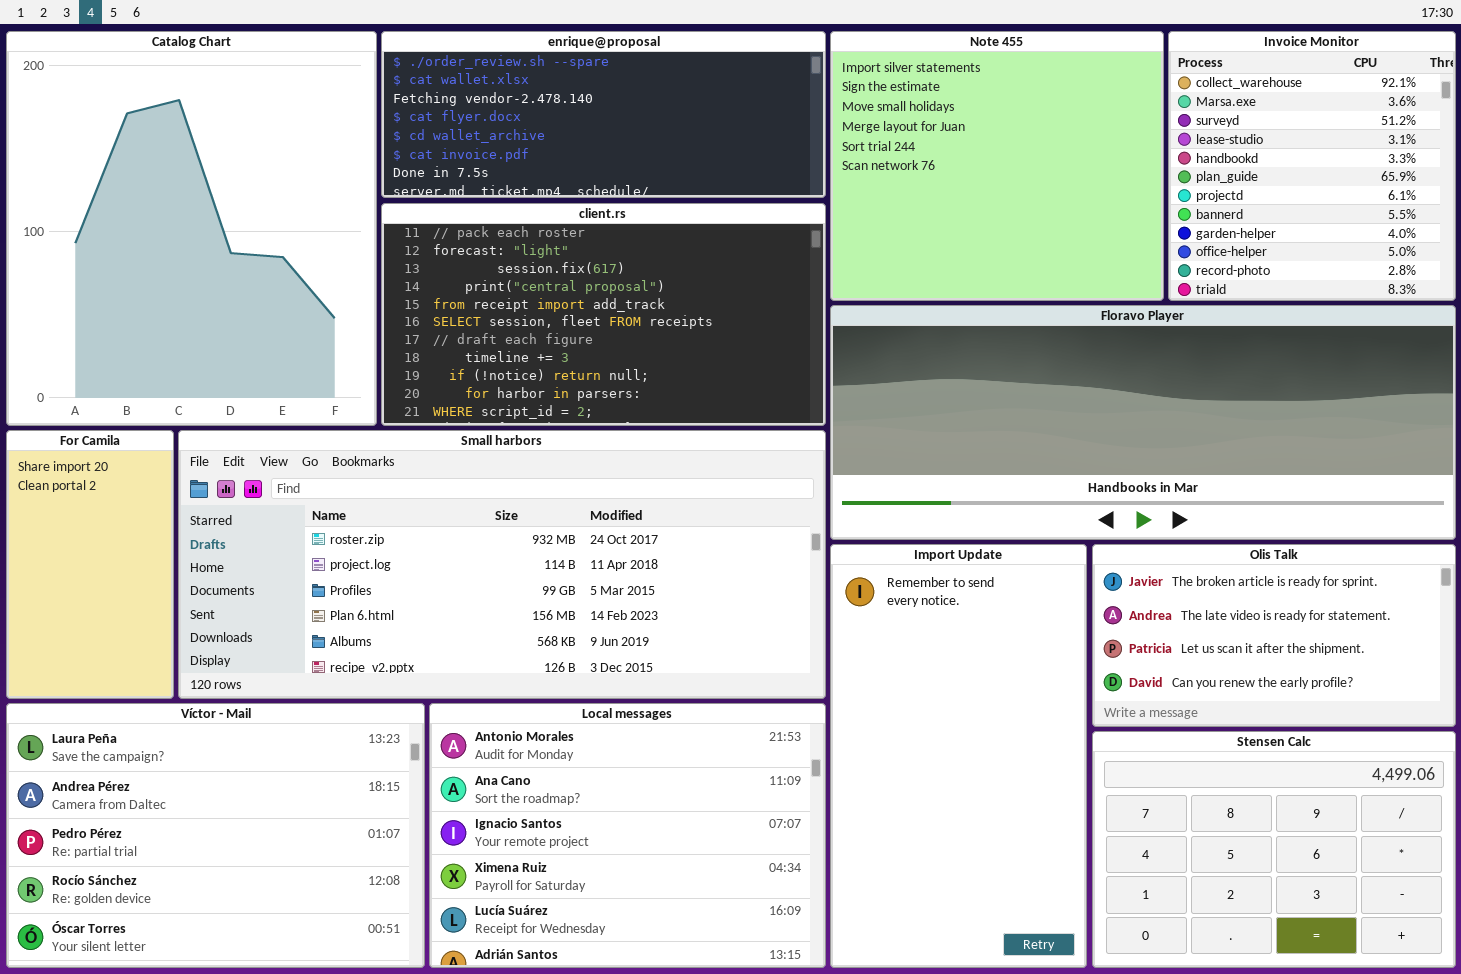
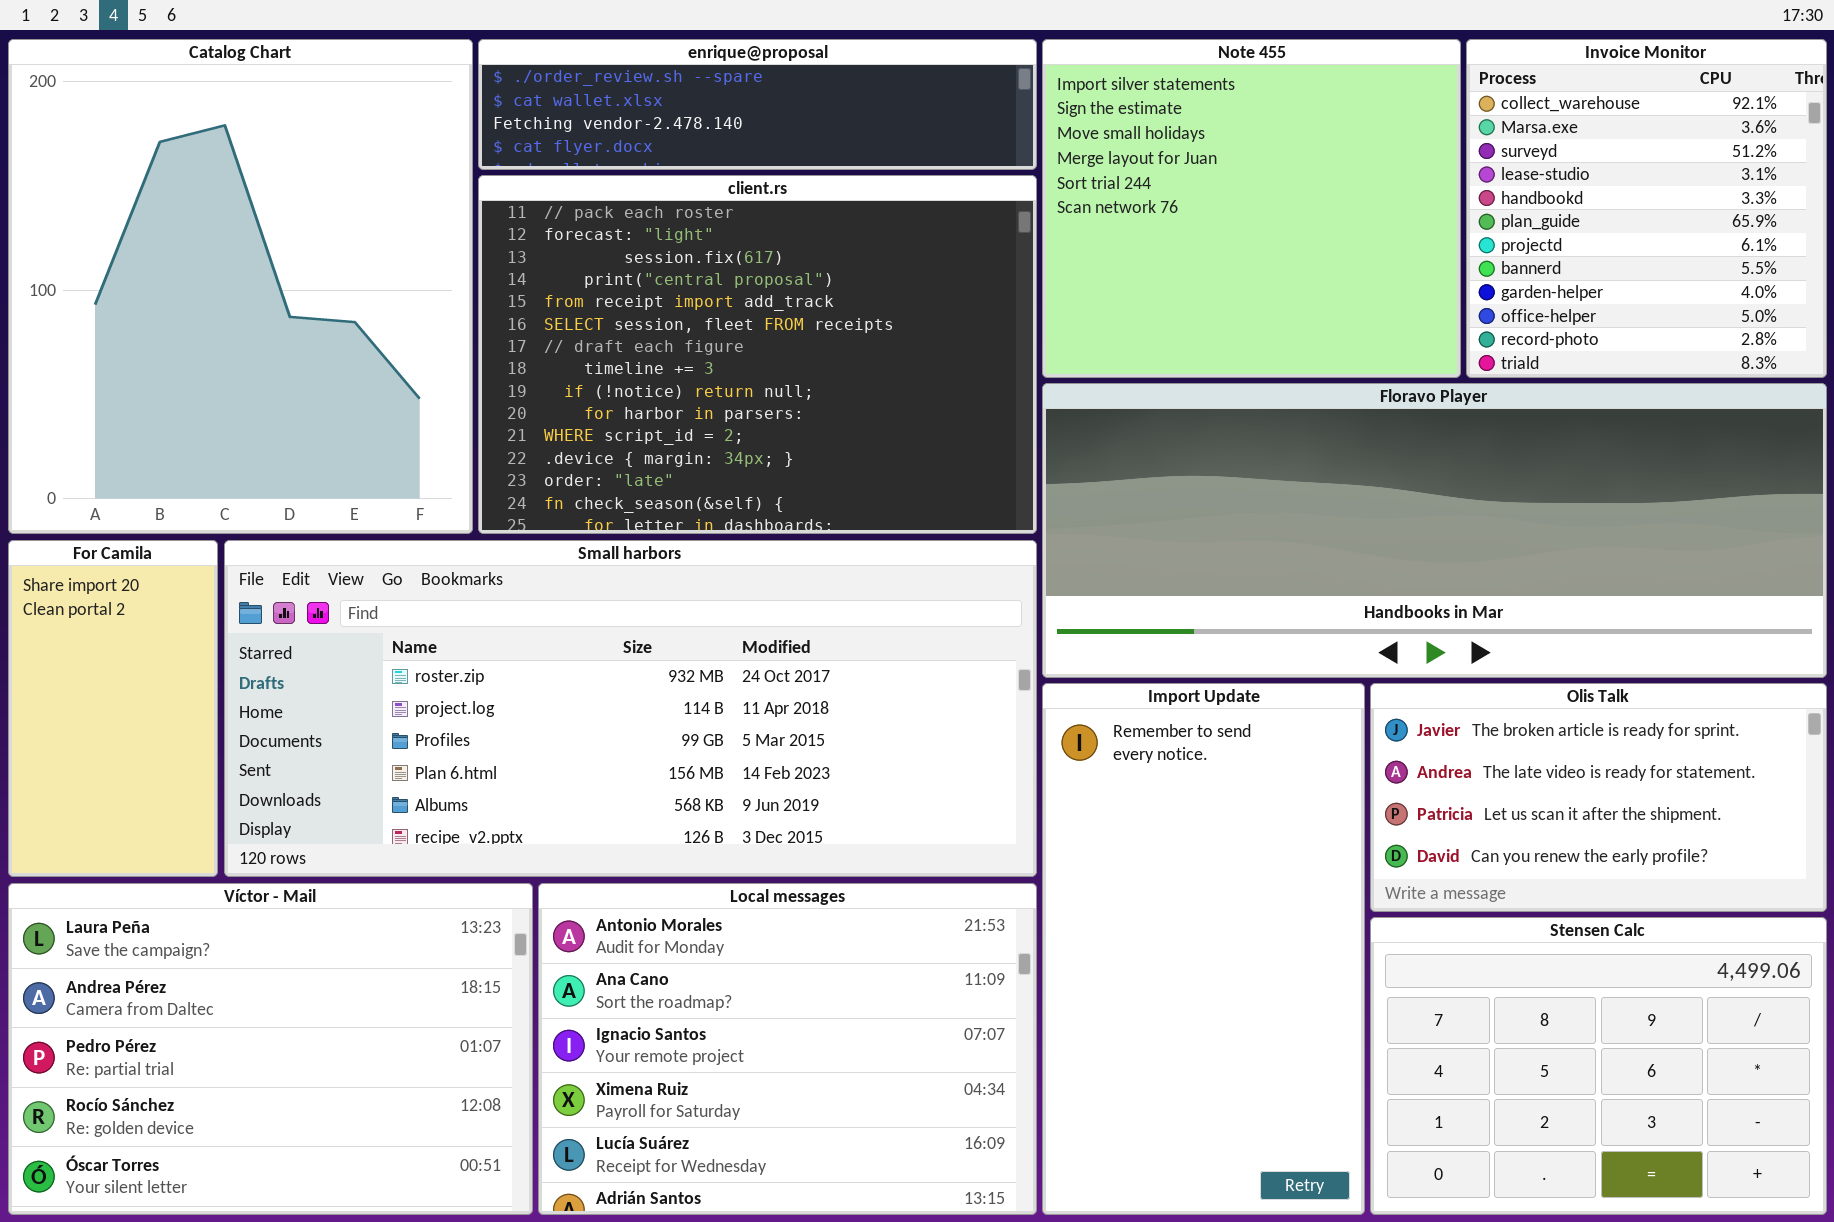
enrique@proposal: [381,31,826,198] -> [478,39,1037,170], resized
client.rs: [381,203,826,426] -> [478,175,1037,534], resized

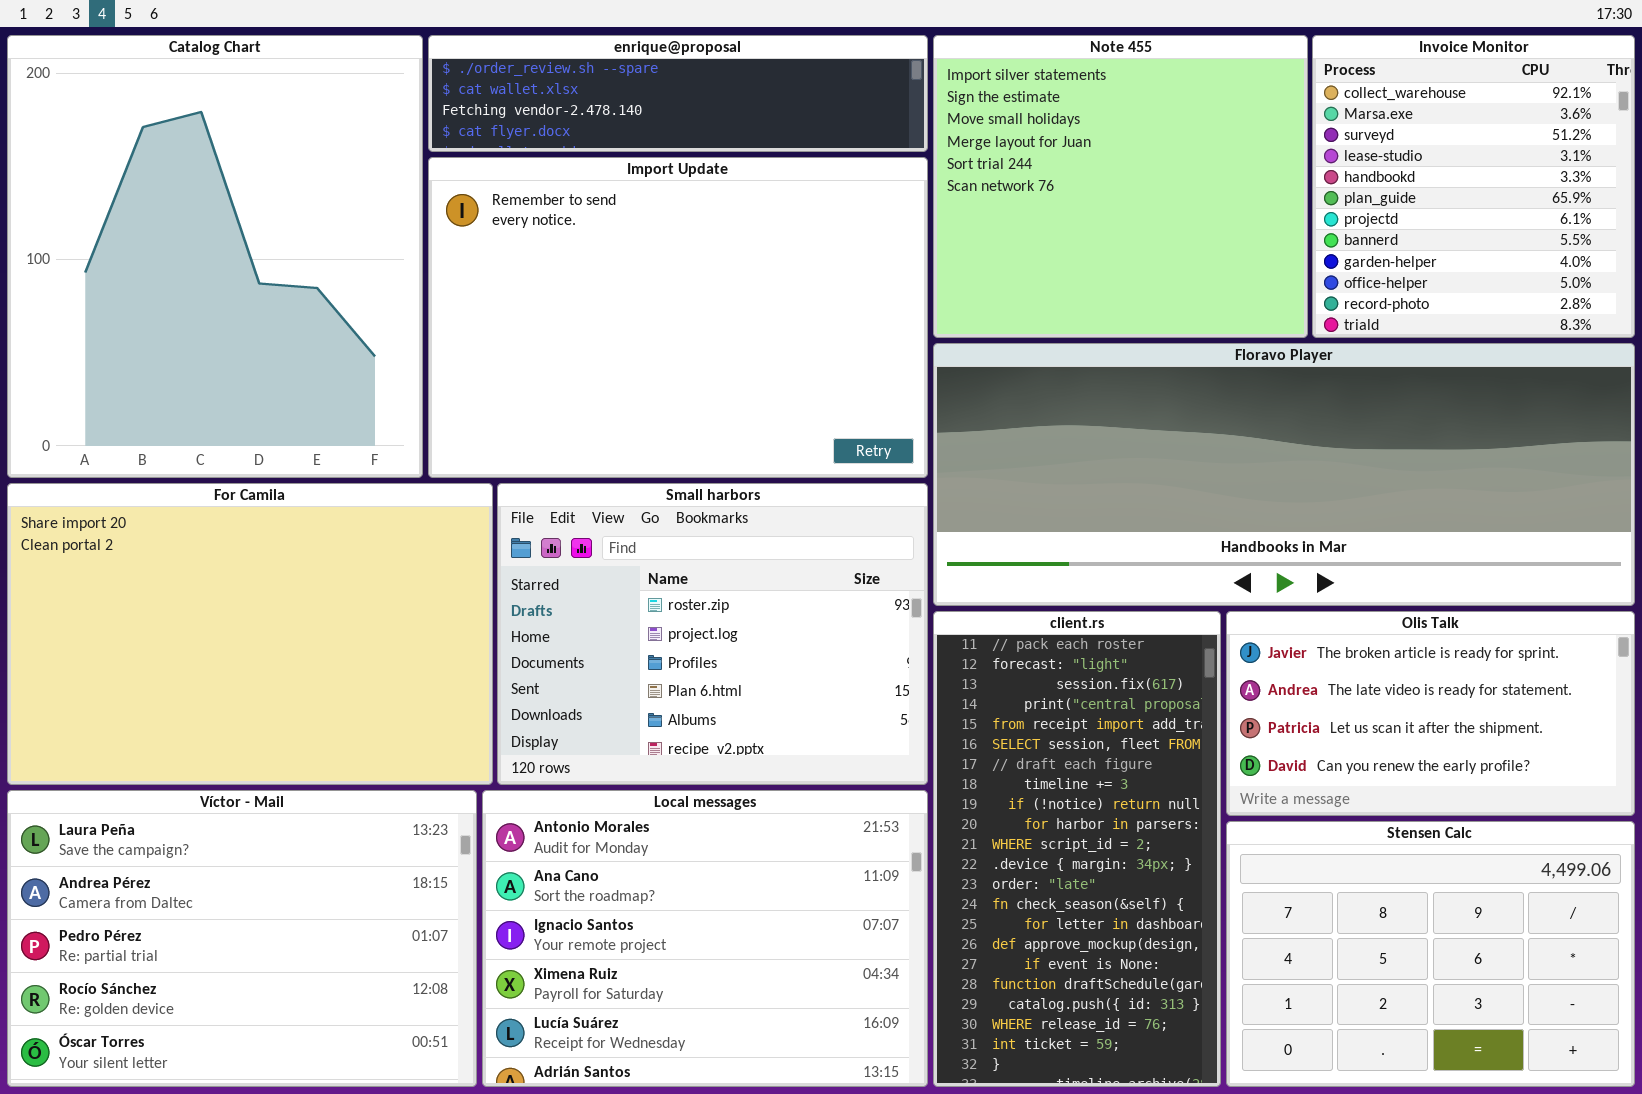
client.rs: [478,175,1037,534] -> [933,611,1221,1087], moved, resized
For Camila: [8,540,218,877] -> [7,483,493,785], resized
Small harbors: [224,540,1037,877] -> [497,483,928,785], resized
Import Update: [1042,683,1365,1215] -> [428,157,928,478], moved, resized

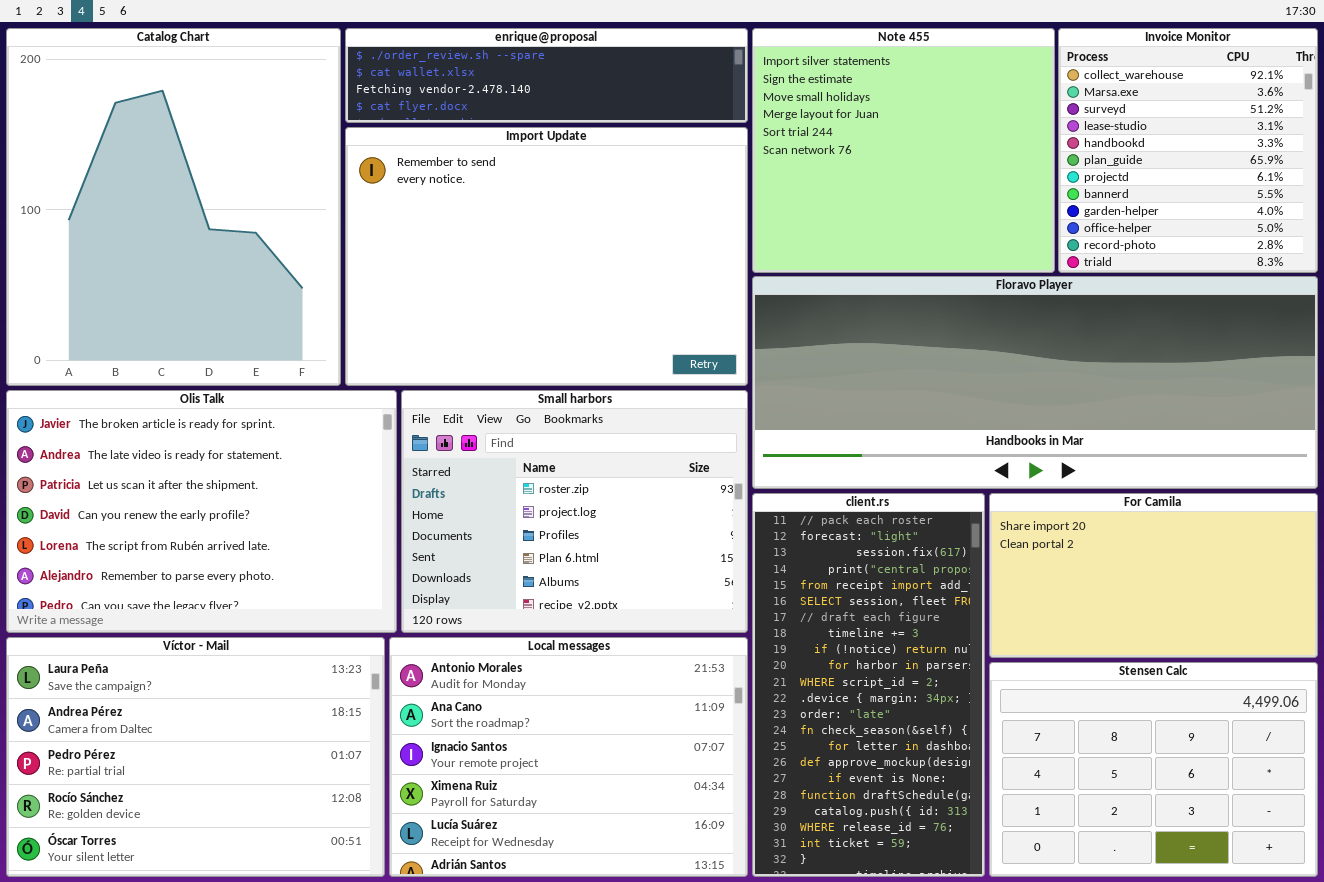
For Camila: [7,483,493,785] -> [989,493,1318,658], moved, resized
Olis Talk: [1226,611,1635,816] -> [6,390,397,633], moved, resized

